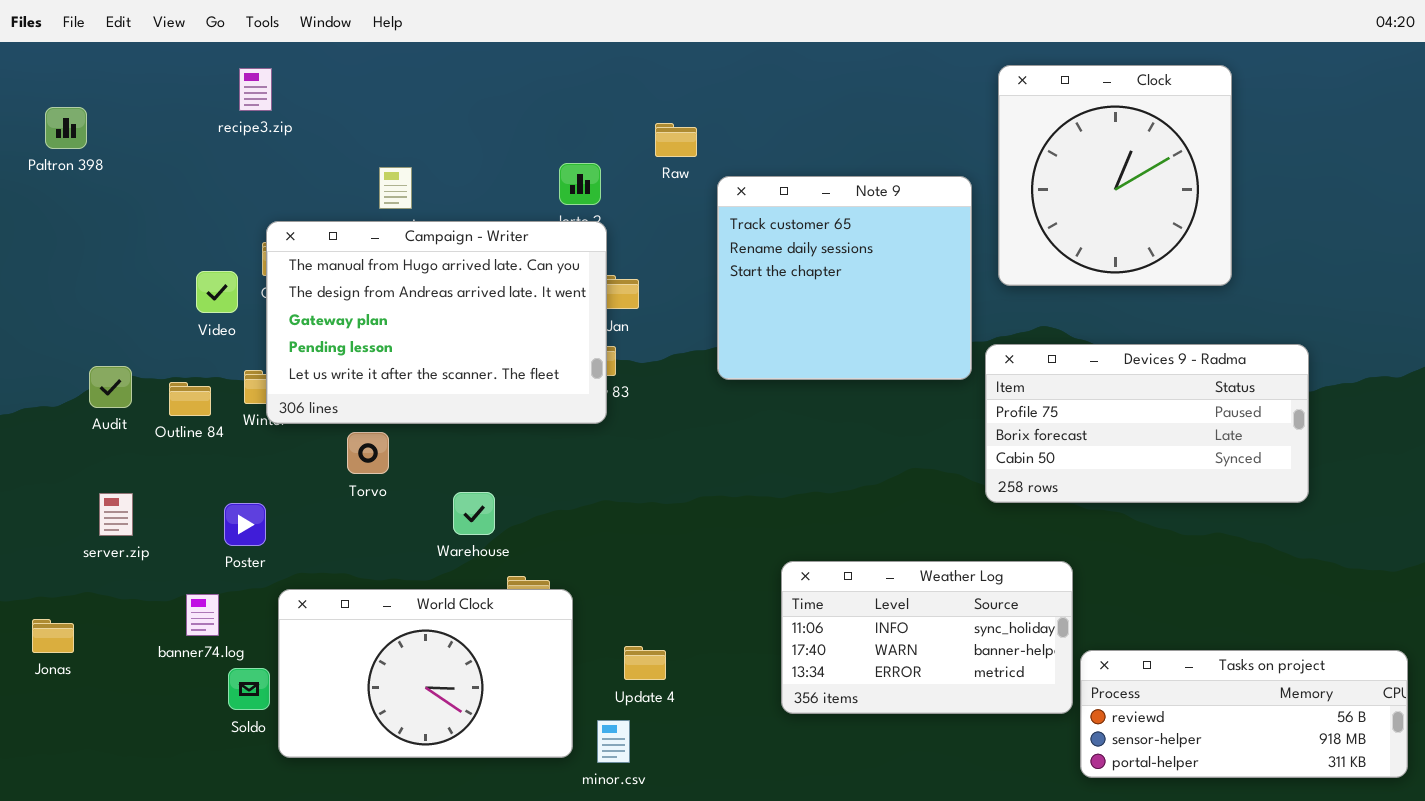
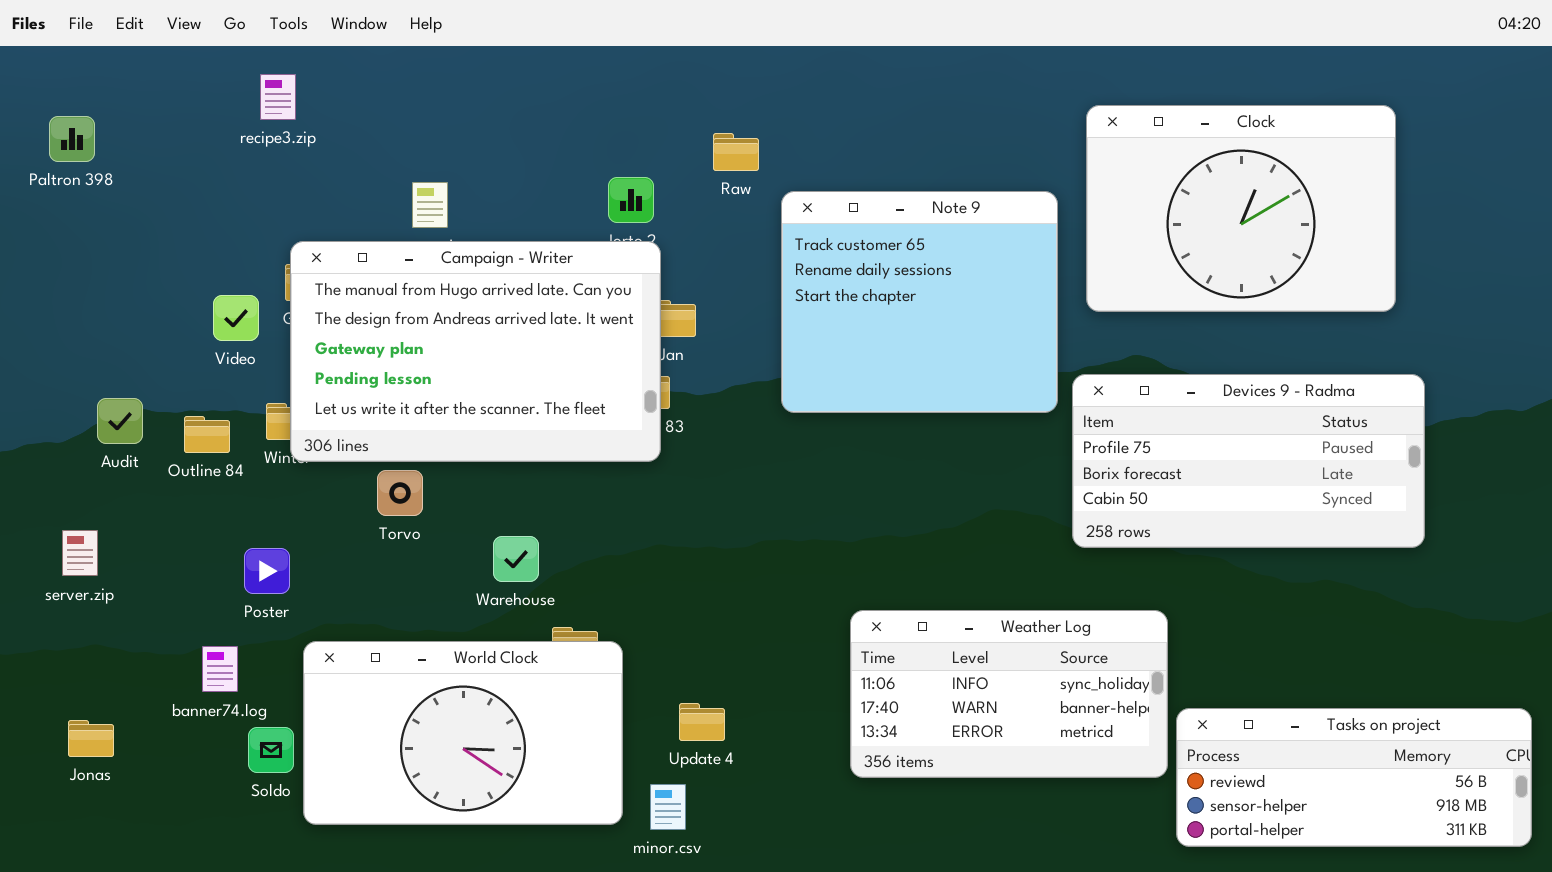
Clock: [998,65,1232,286] -> [1086,105,1396,312], resized
server.zip: [99,493,133,536] -> [62,530,98,576], moved
Jonas: [32,619,74,653] -> [68,720,114,757], moved

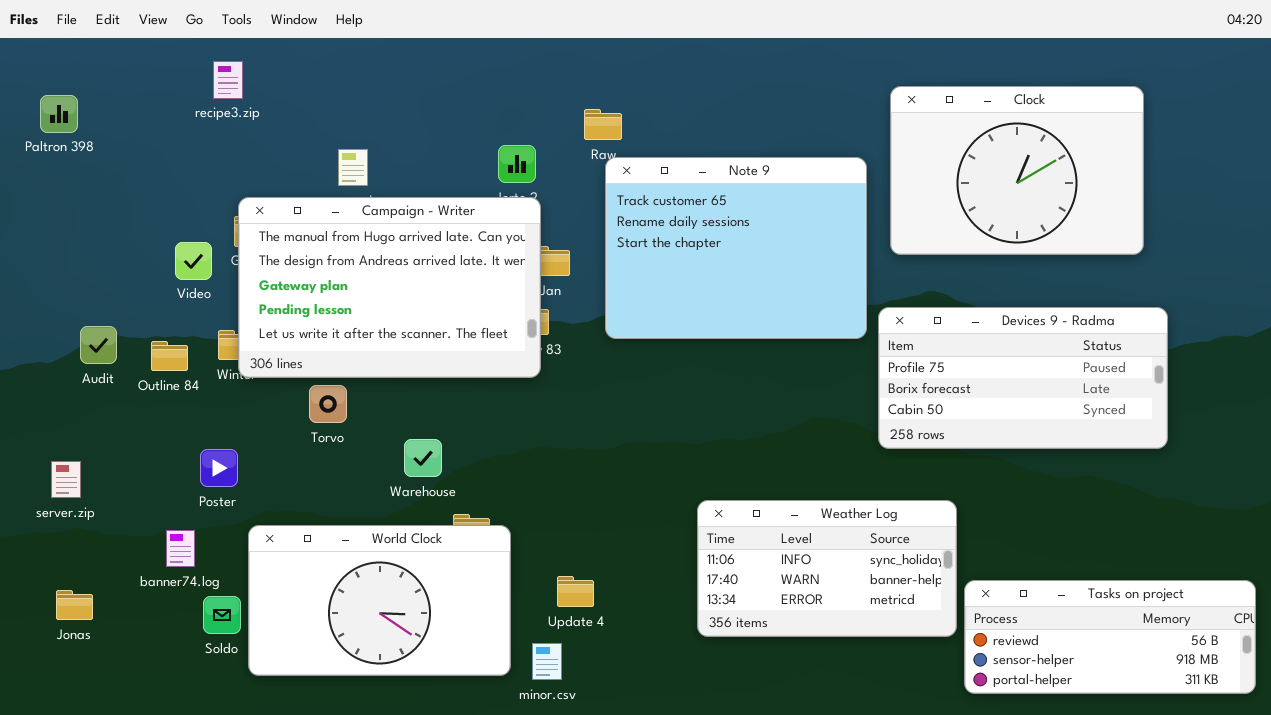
Note 9: [781,191,1058,413] -> [605,157,867,339], resized
server.zip: [62,530,98,576] -> [51,461,81,498], moved

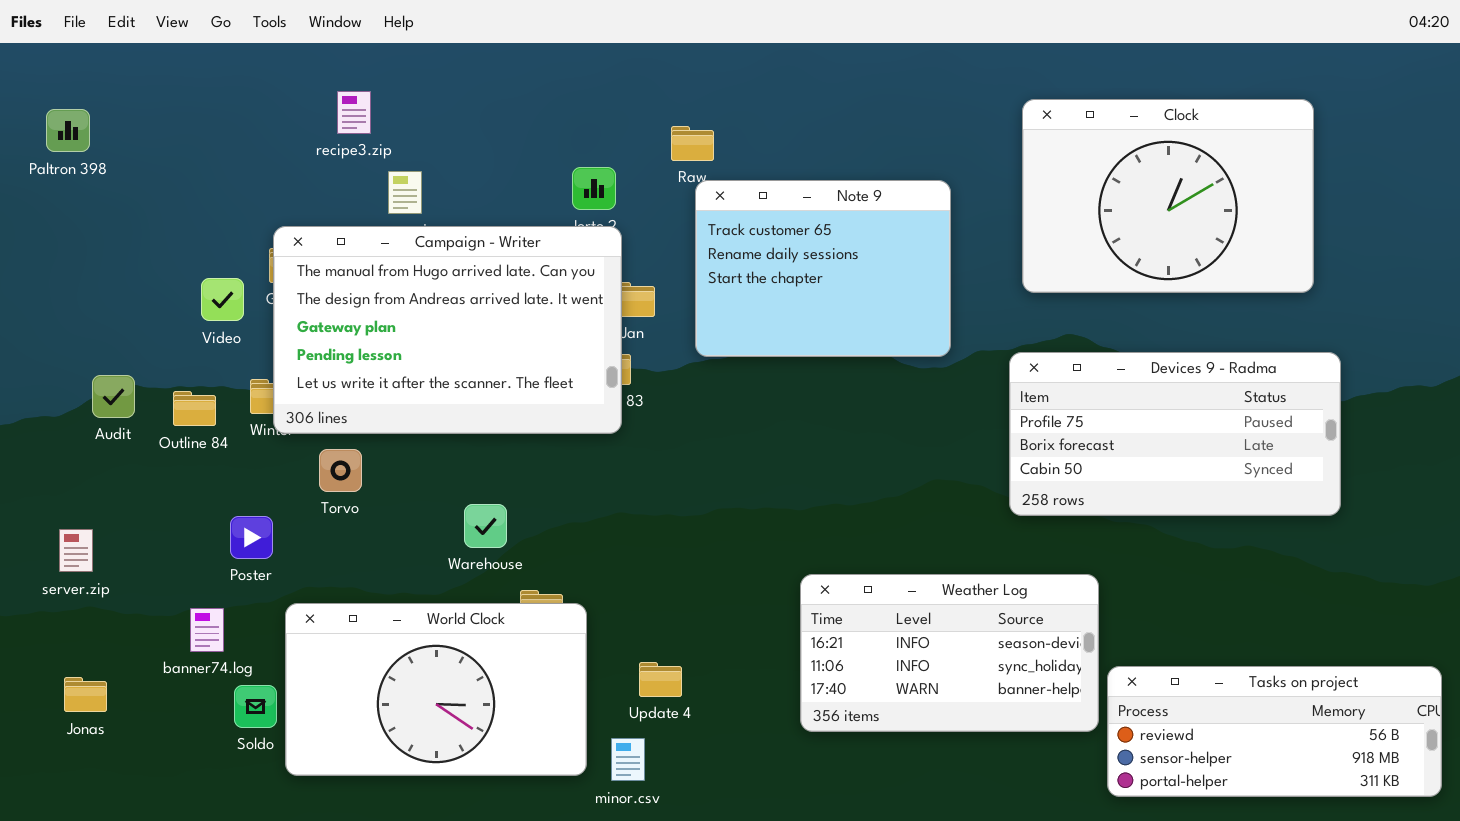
recipe3.zip: [213,61,243,99] -> [337,91,371,134], moved
Note 9: [605,157,867,339] -> [695,180,951,357], resized
Torvo: [309,385,347,423] -> [319,449,362,492], moved
Weather Log: [697,500,957,637] -> [800,574,1099,732], scrolled up 1 row

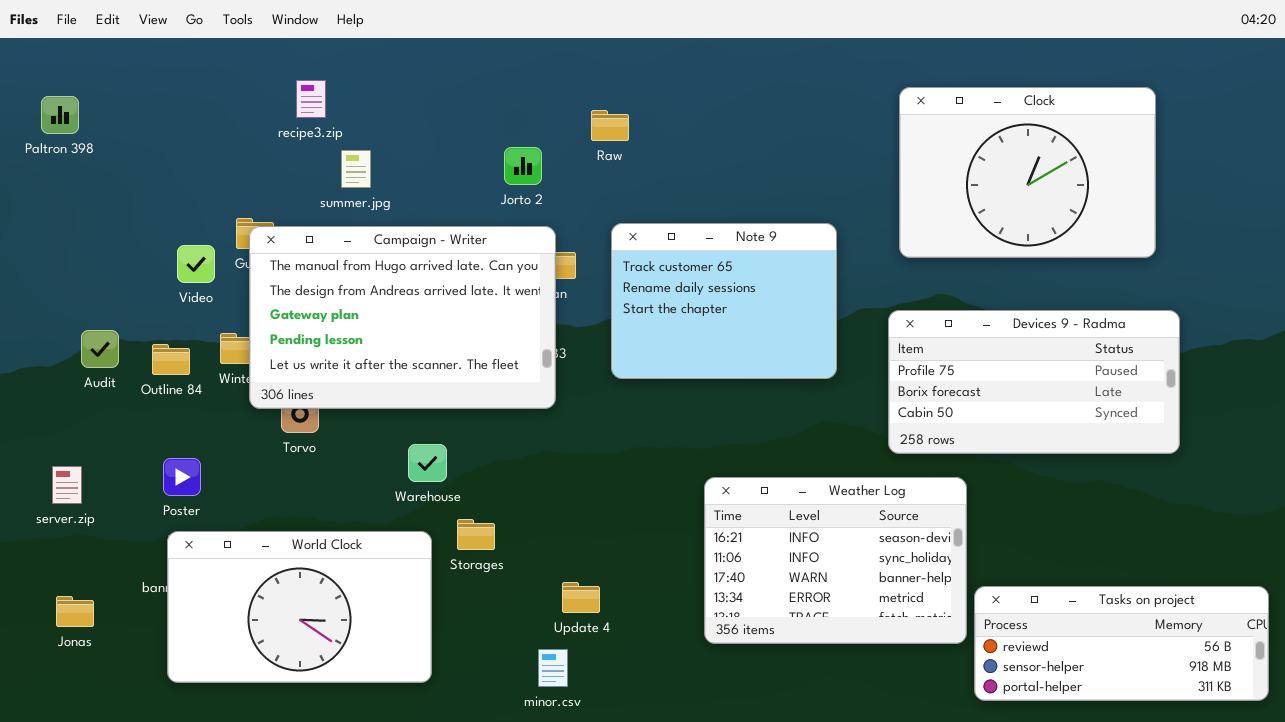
Note 9: [695,180,951,357] -> [611,223,837,379], moved
Campaign - Writer: [273,226,622,434] -> [249,226,556,409], moved
Poster: [230,516,273,559] -> [163,458,201,496], moved
Weather Log: [800,574,1099,732] -> [704,477,967,644], resized
World Clock: [285,603,587,776] -> [167,531,432,683], moved

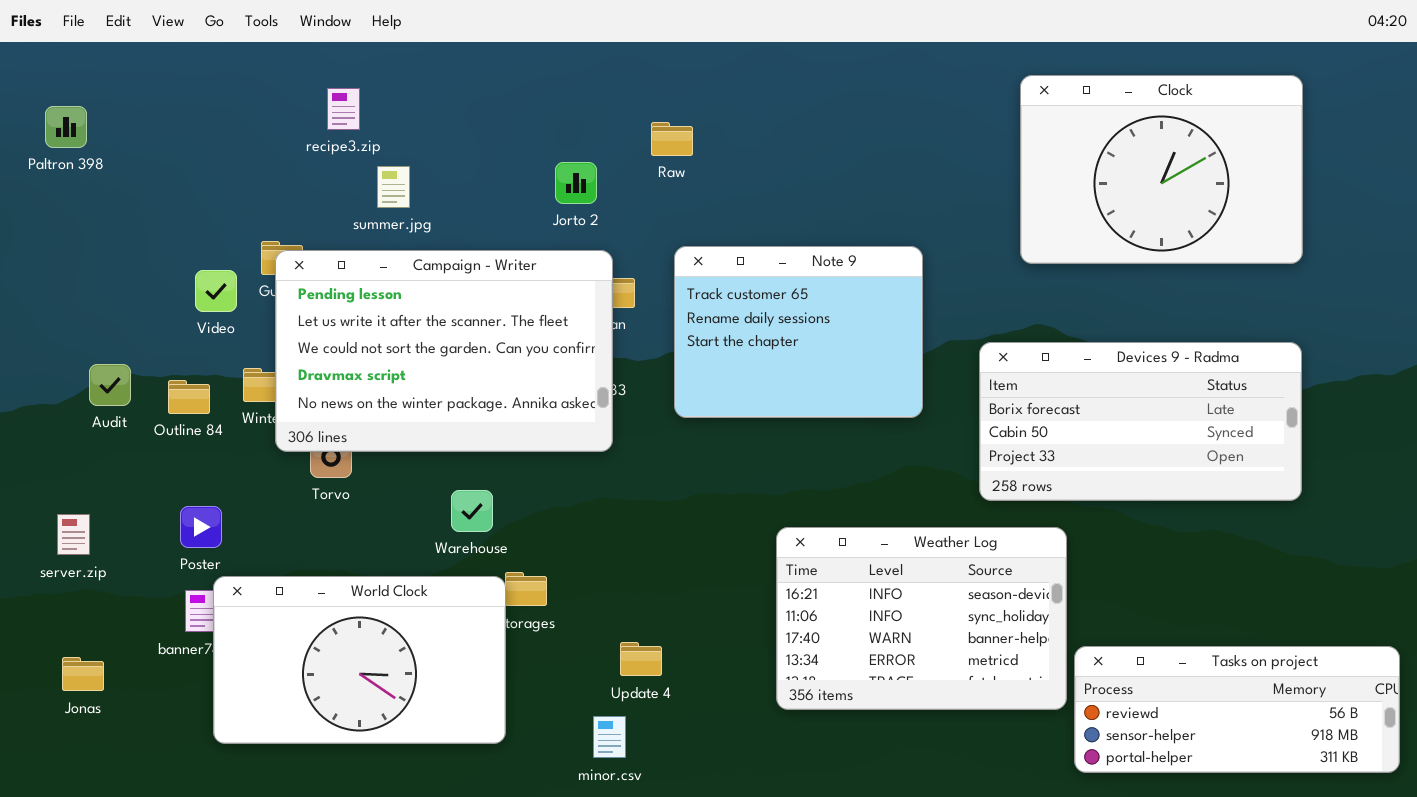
Clock: [899,87,1156,258] -> [1020,75,1303,264], moved
Campaign - Writer: [249,226,556,409] -> [275,250,613,452], scrolled down 3 rows
Devices 9 - Radma: [888,310,1180,454] -> [979,342,1302,501], scrolled down 1 row
World Clock: [167,531,432,683] -> [213,576,506,744], moved

